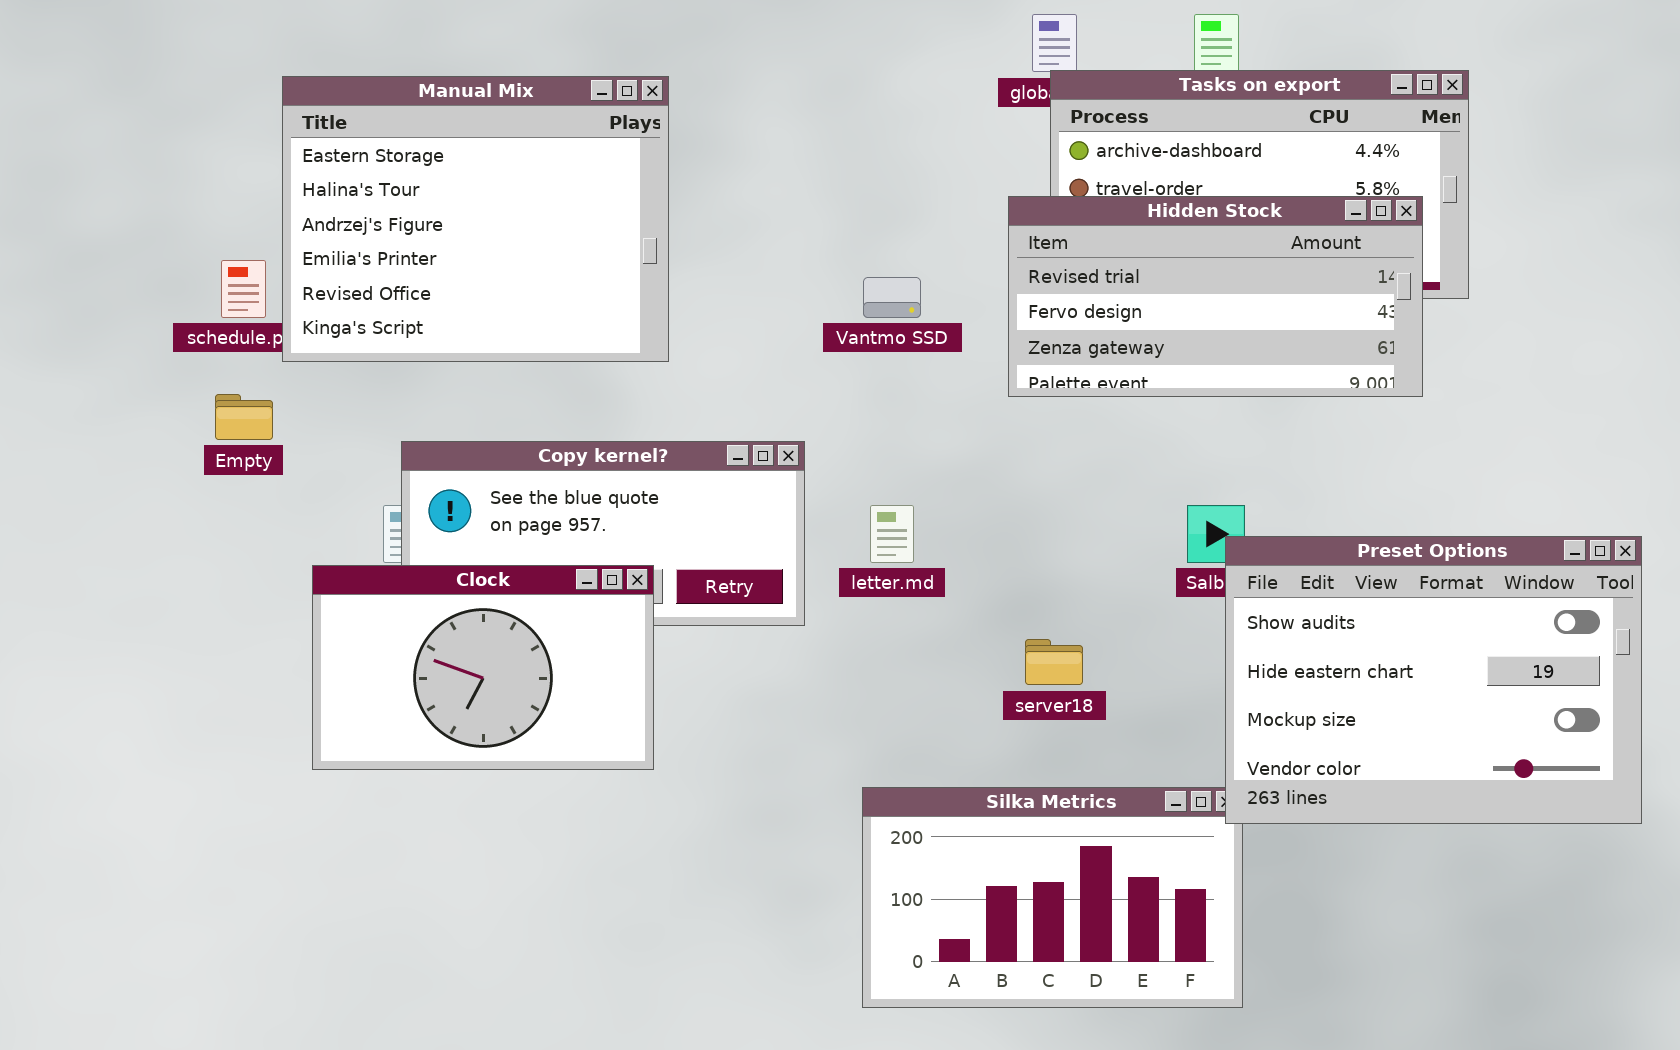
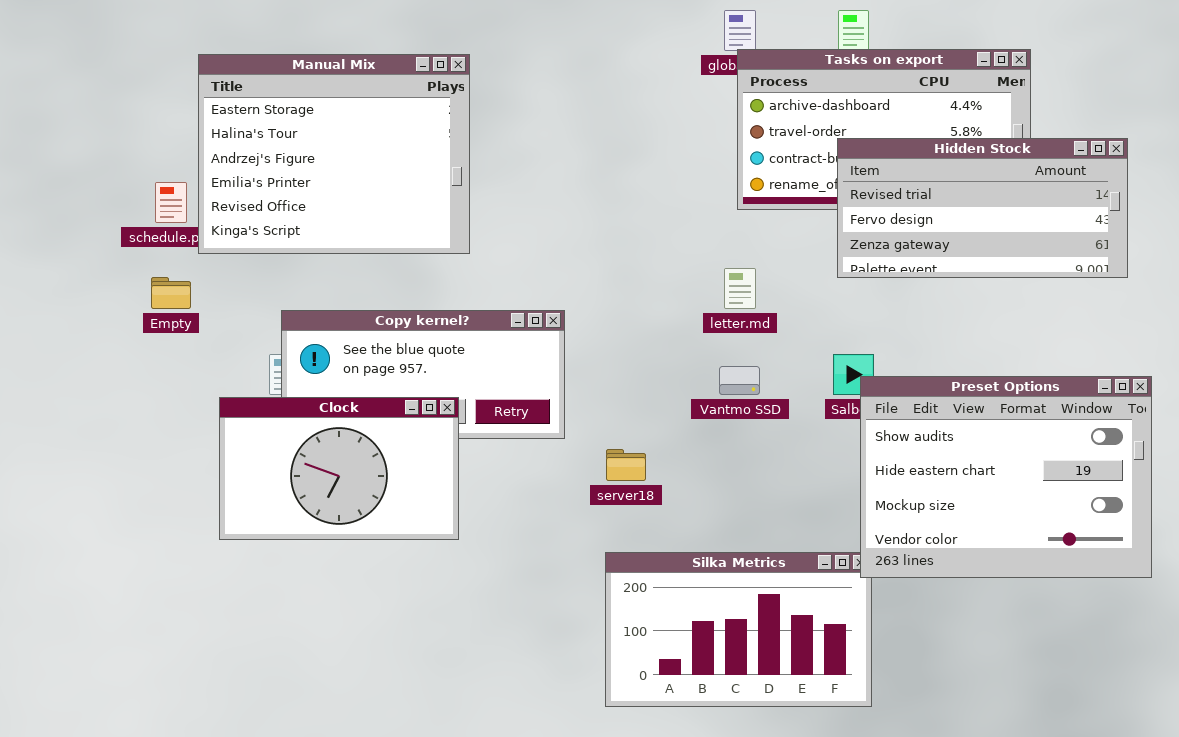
Hidden Stock: [1008,196,1423,397] -> [837,138,1128,278], moved
Vantmo SSD: [863,277,921,318] -> [719,366,760,395], moved
letter.md: [870,505,914,563] -> [724,268,756,309], moved
server18: [1025,639,1083,685] -> [606,449,646,481], moved

